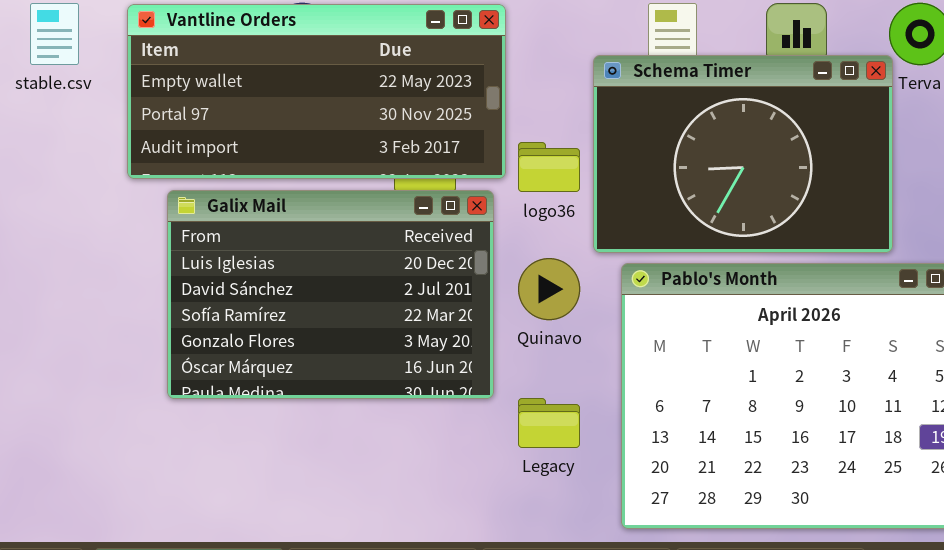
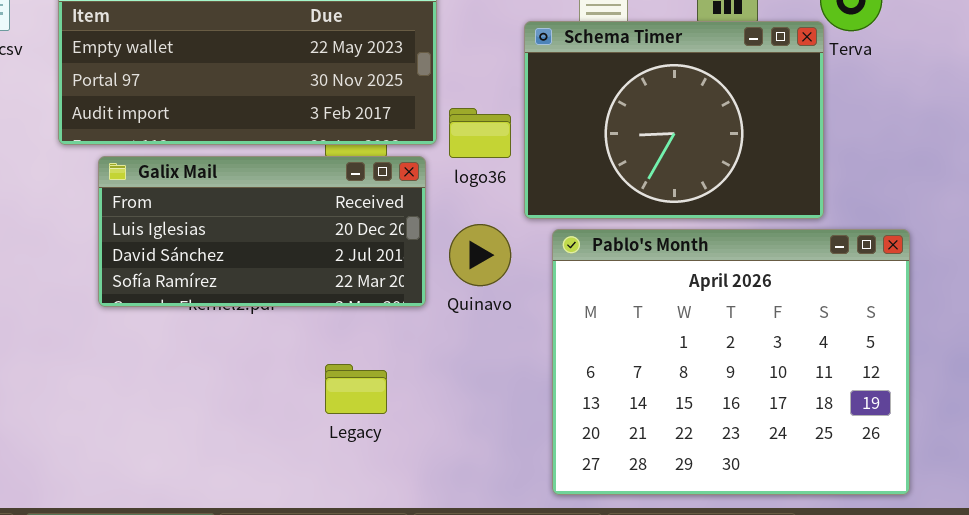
Galix Mail: [167,190,494,399] -> [98,156,426,307], resized
Legacy: [518,398,580,448] -> [325,364,387,414], moved

